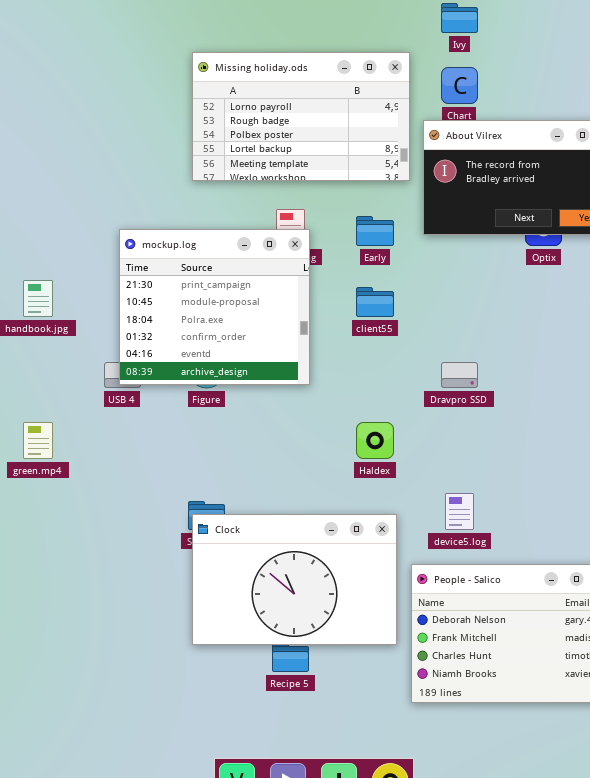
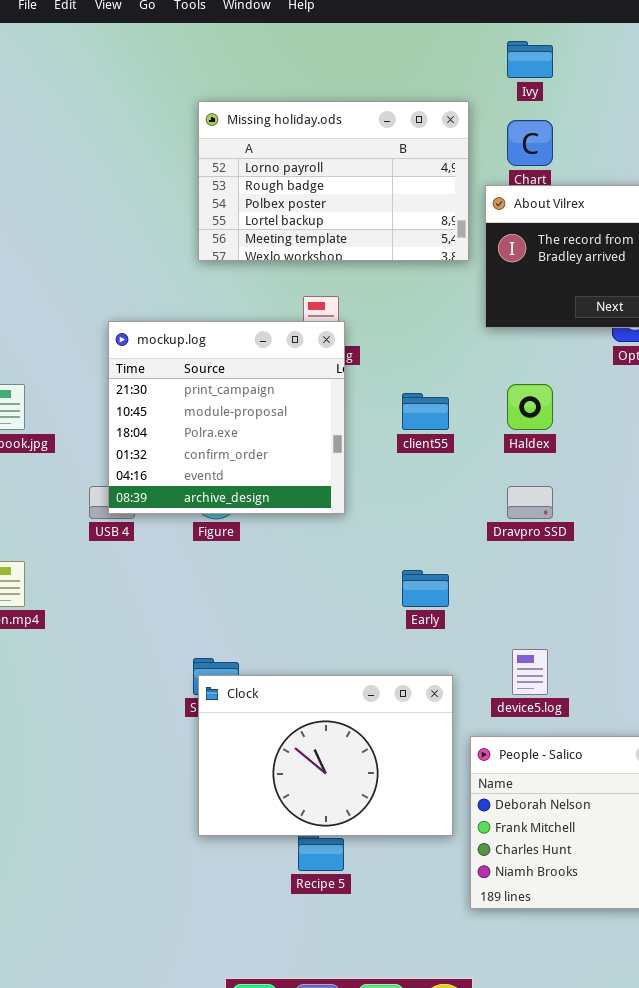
Early: [356,216,394,246] -> [402,570,449,607], moved
Haldex: [356,422,394,459] -> [507,384,553,430], moved

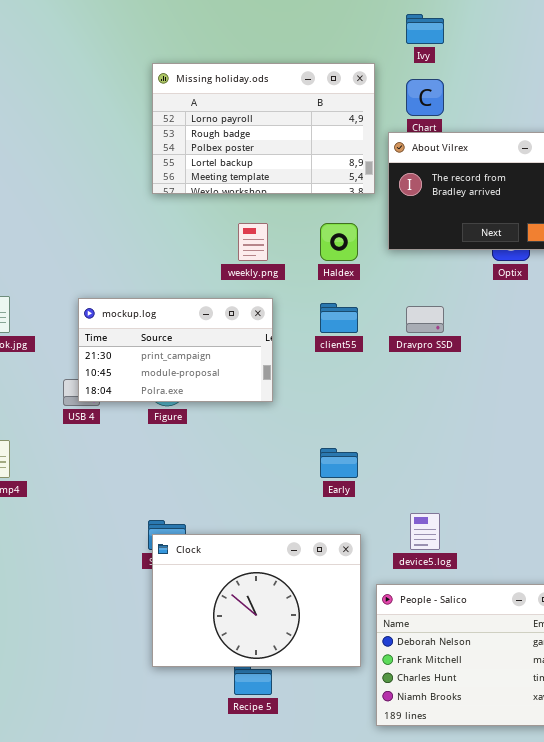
mockup.log: [108,321,345,514] -> [78,298,273,402], resized
Haldex: [507,384,553,430] -> [320,223,358,261], moved
Dravpro SSD: [507,486,553,519] -> [406,306,444,333], moved

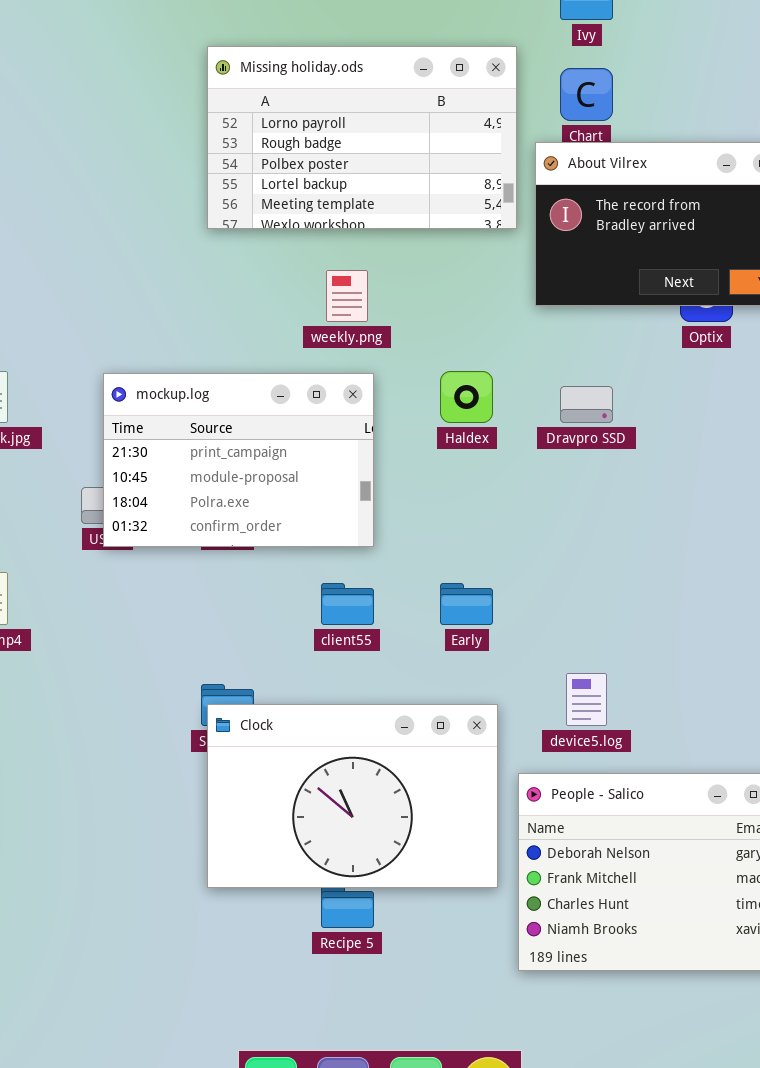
Haldex: [320,223,358,261] -> [440,371,493,423], moved
mockup.log: [78,298,273,402] -> [103,373,374,547], resized
client55: [320,303,358,333] -> [321,583,374,625], moved

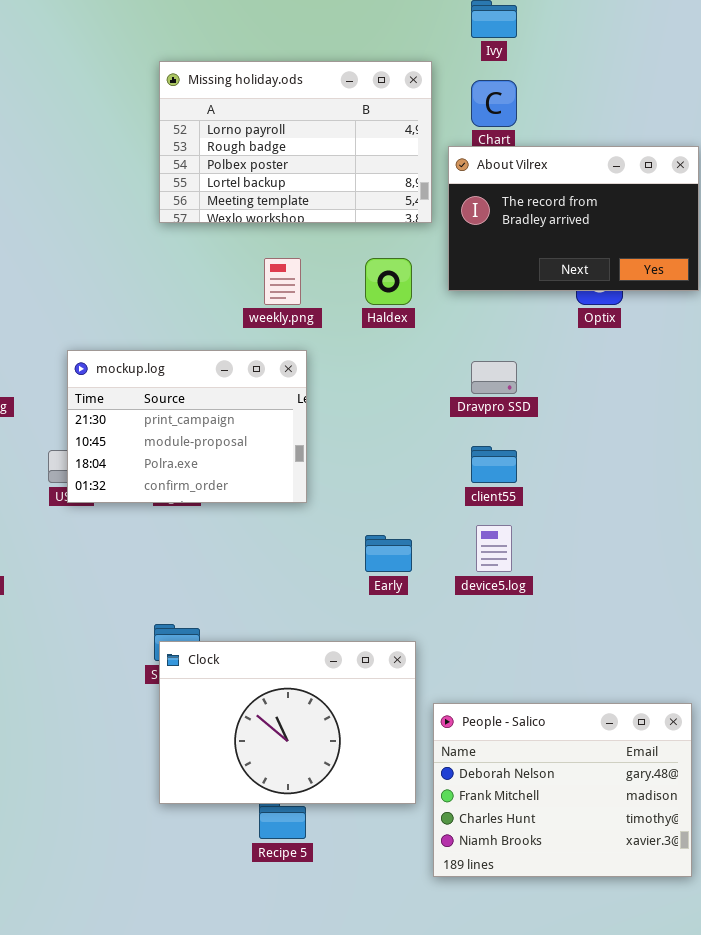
Haldex: [440,371,493,423] -> [365,258,412,305], moved
client55: [321,583,374,625] -> [471,446,517,483], moved
device5.log: [566,673,607,726] -> [476,525,512,572], moved

